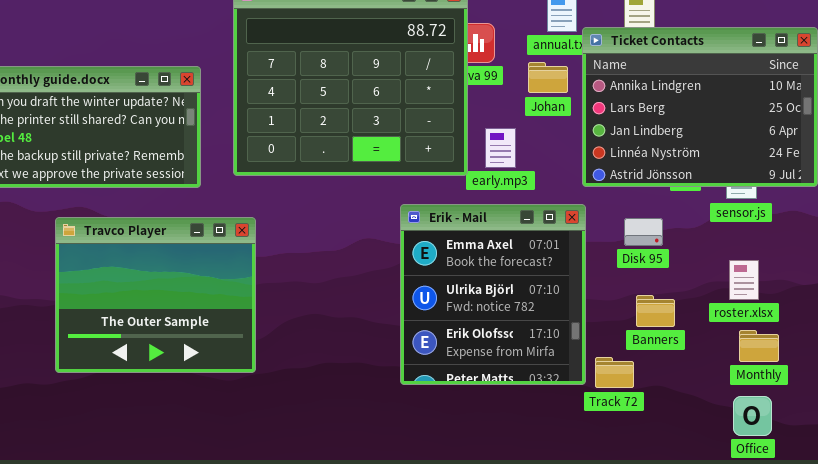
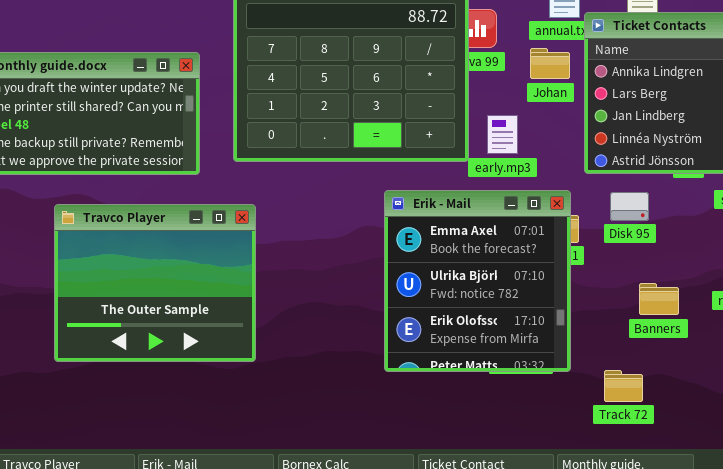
Erik - Mail: [400,204,586,385] -> [384,190,571,372], moved
Disk 95: [624,218,663,246] -> [610,192,649,221], moved
Track 72: [595,357,634,388] -> [604,370,643,402], moved

